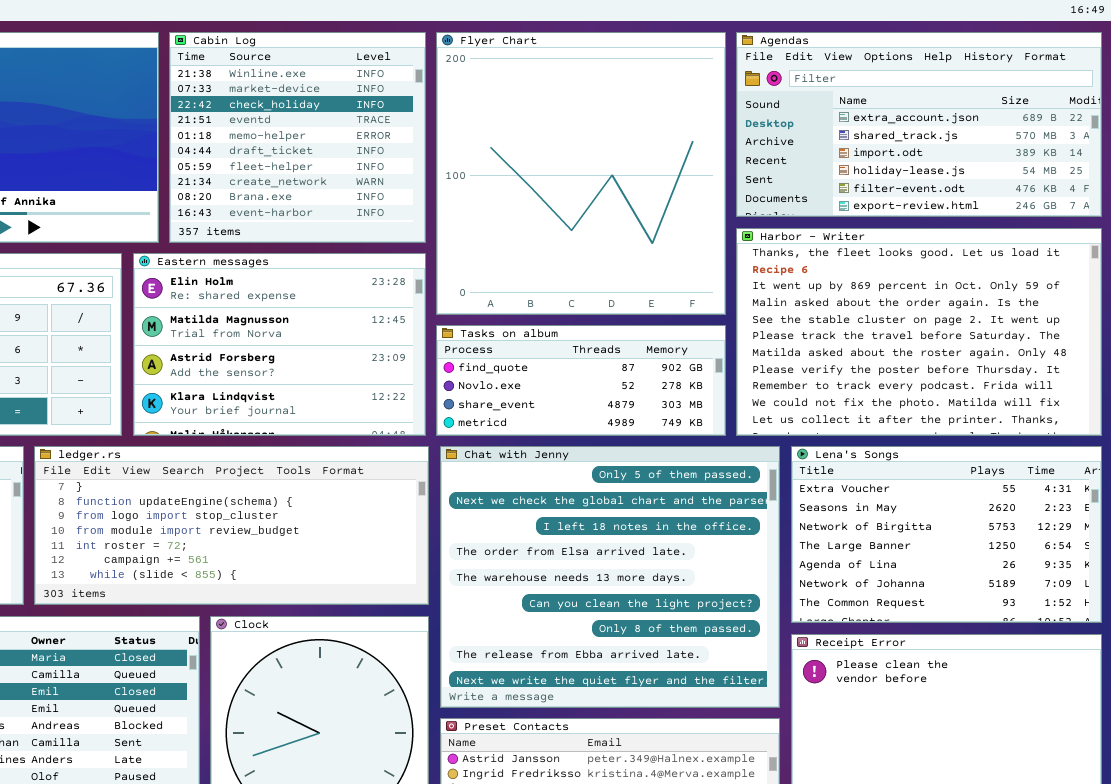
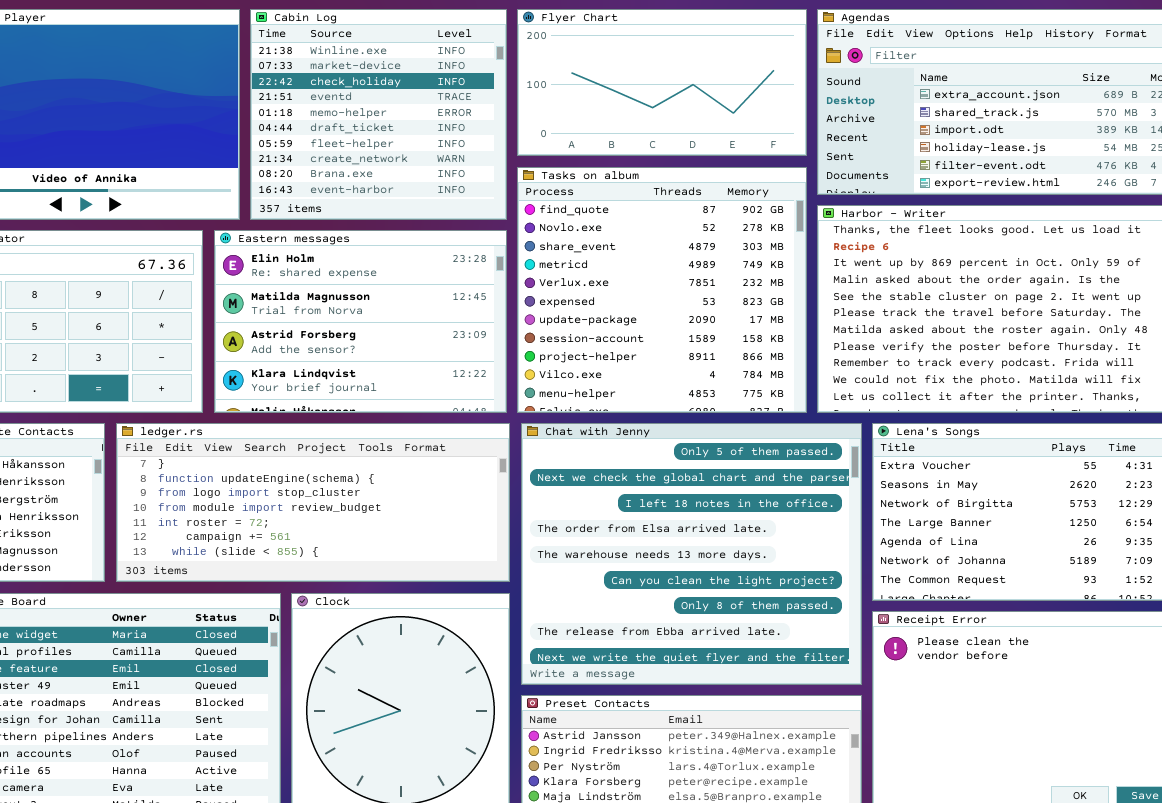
Flyer Chart: [436,32,726,315] -> [517,9,807,156], resized
Tasks on album: [436,325,726,436] -> [517,167,807,413], resized

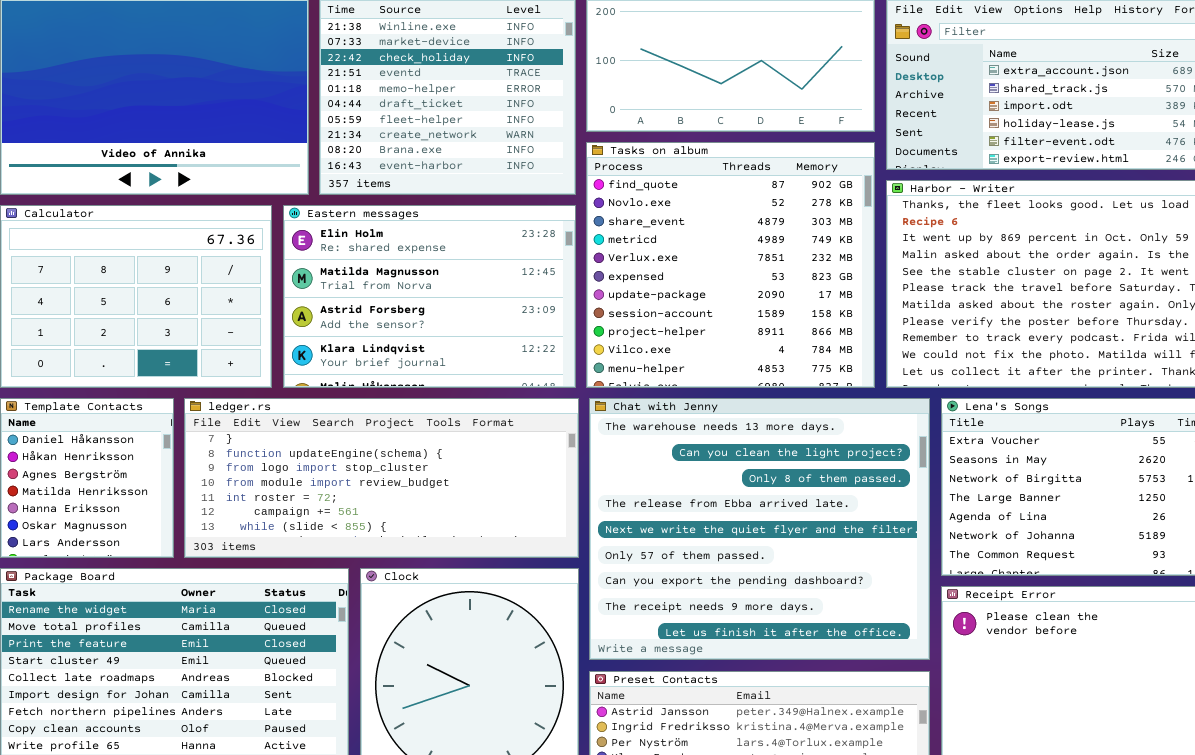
Chat with Jenny: [521,423,862,685] -> [589,398,930,660], scrolled down 4 rows

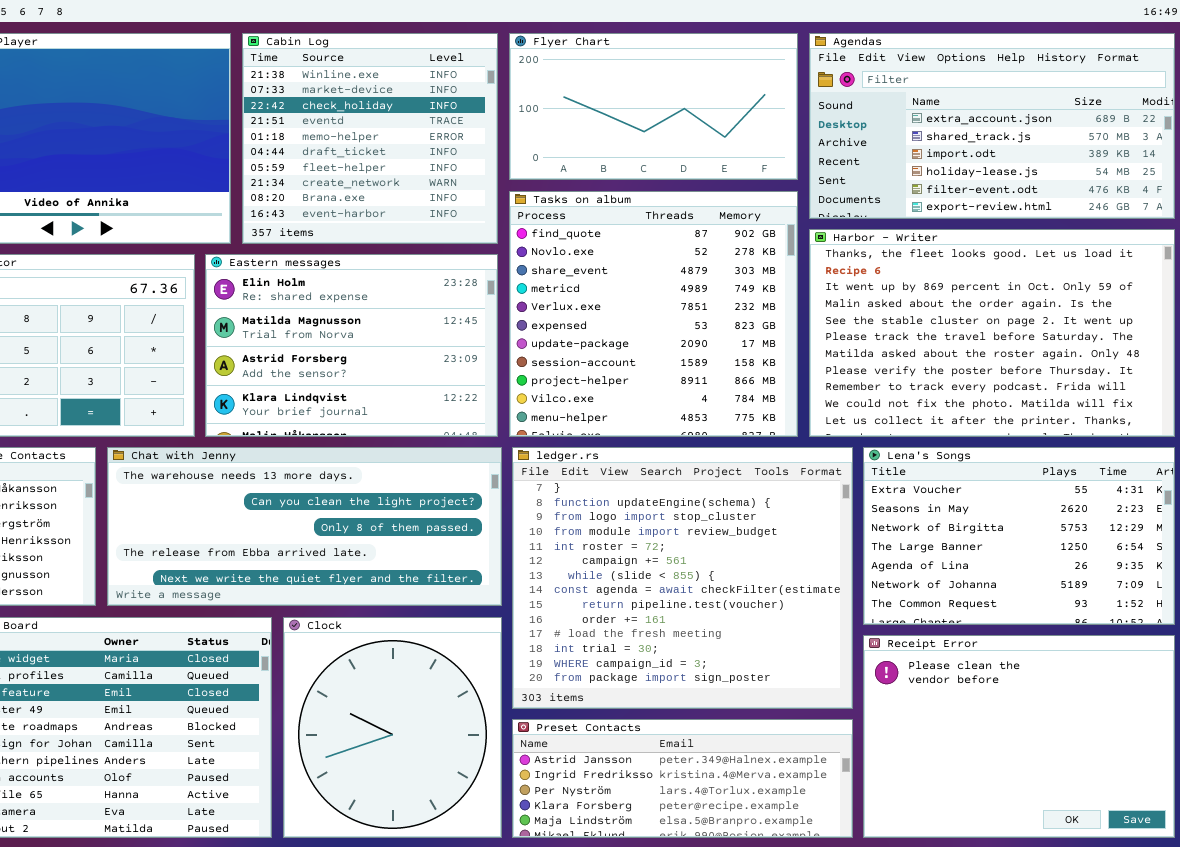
ledger.rs: [184,398,579,558] -> [512,447,853,709], moved, resized
Chat with Jenny: [589,398,930,660] -> [107,447,502,606], moved, resized

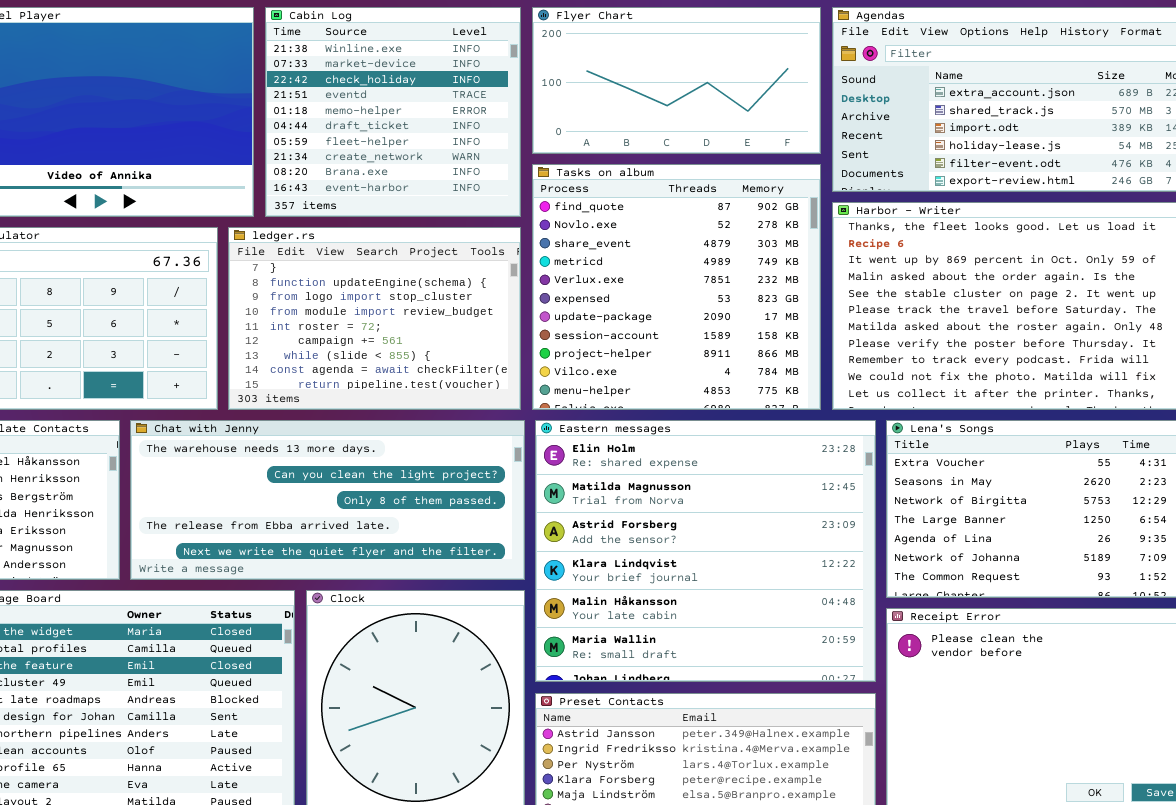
Eastern messages: [205,254,498,437] -> [535,420,876,682], moved, resized
ledger.rs: [512,447,853,709] -> [228,227,521,410], moved, resized

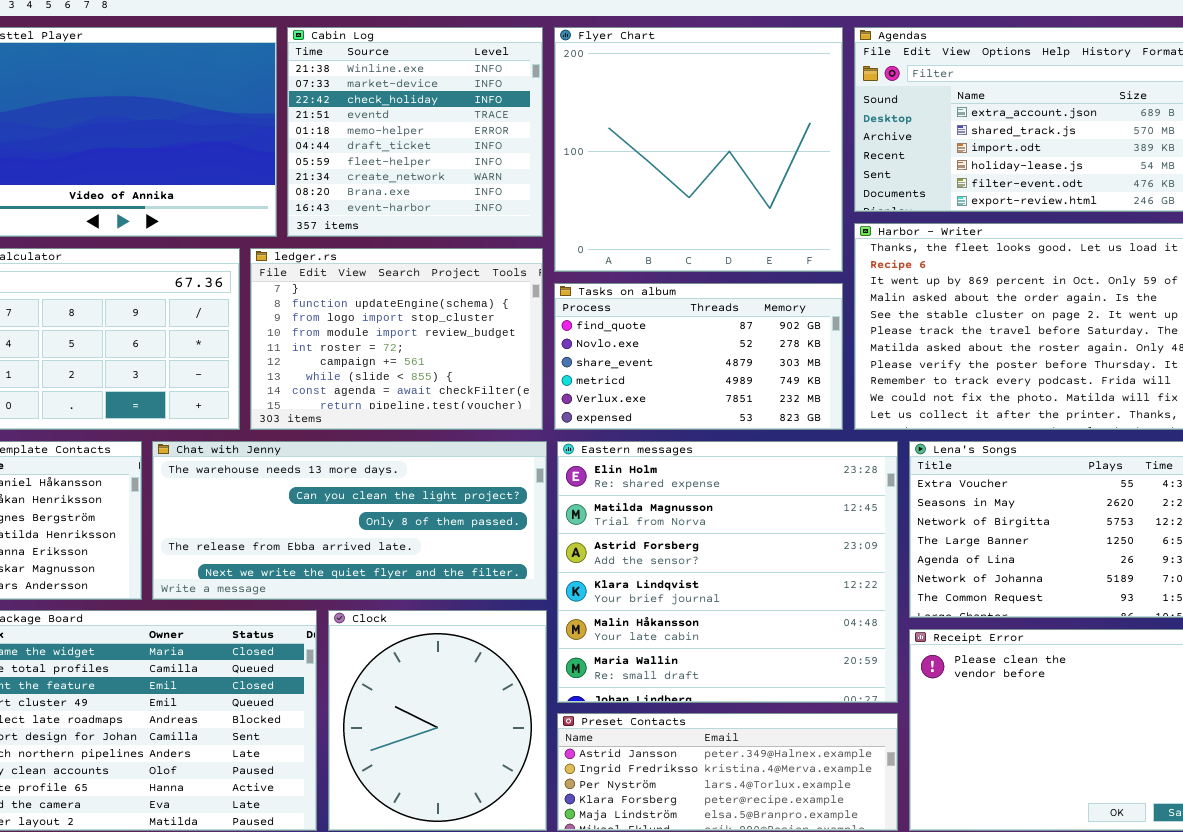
Flyer Chart: [532,7,821,154] -> [554,27,843,272], resized
Tasks on album: [532,164,821,410] -> [554,283,843,430], resized

